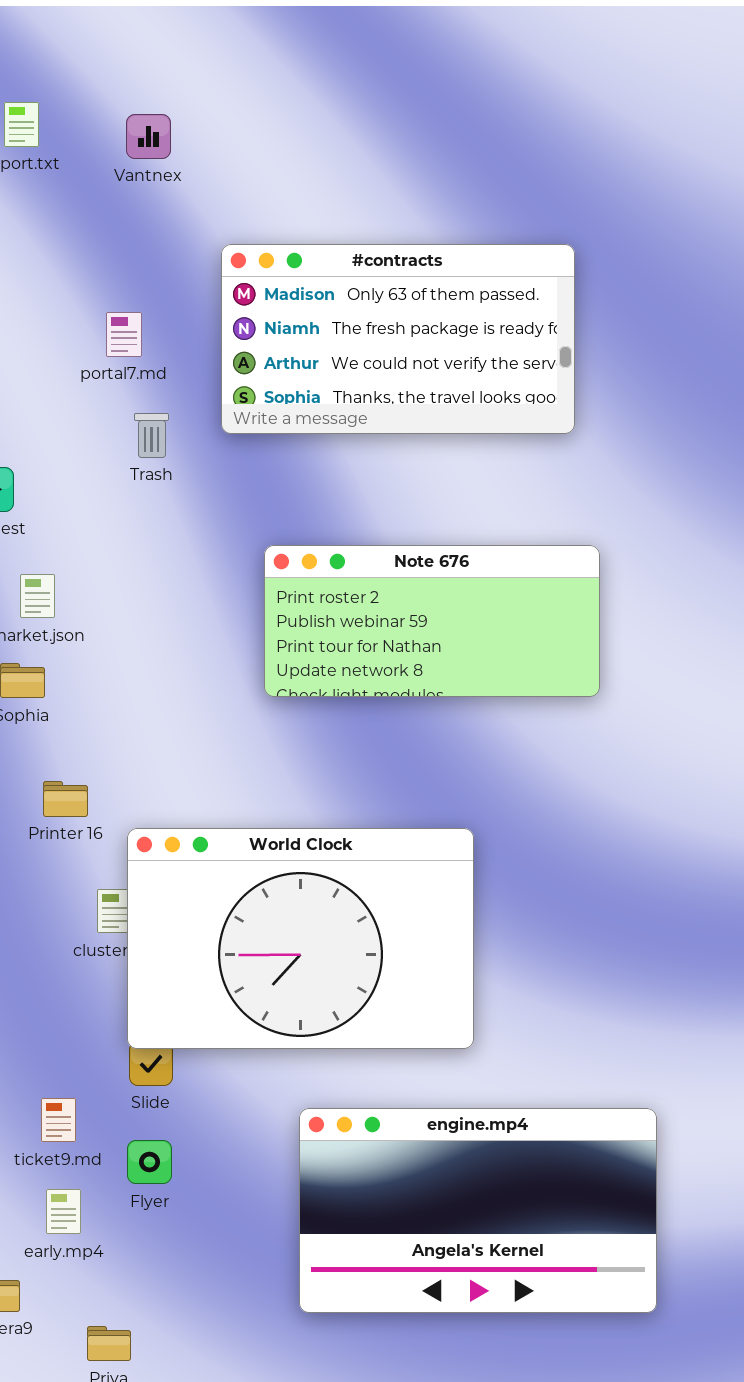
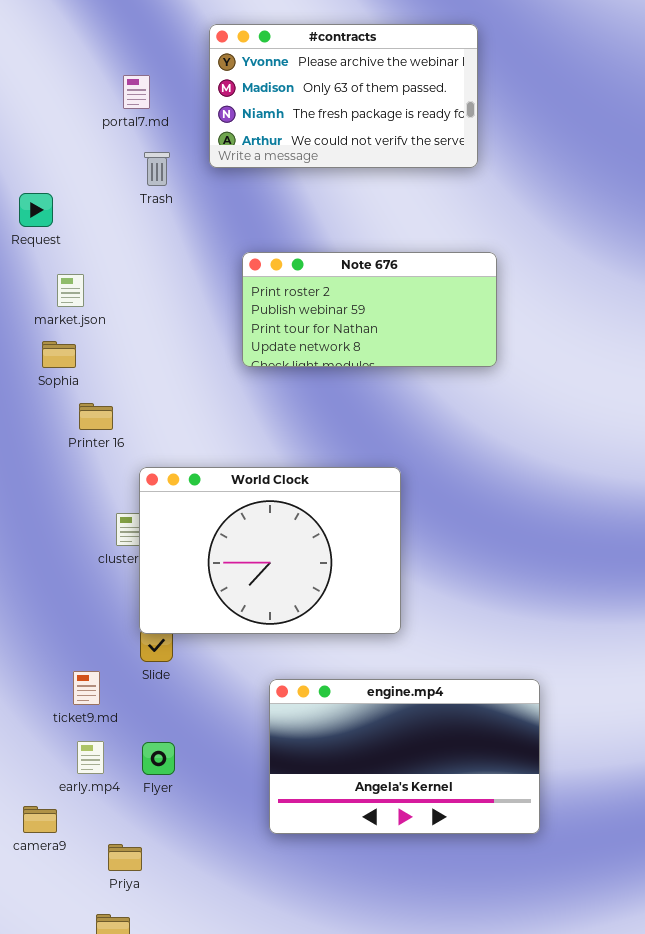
#contracts: [221,244,575,434] -> [209,24,478,168], scrolled up 1 row
Printer 16: [43,781,88,817] -> [79,403,113,430], moved
Flyer: [127,1140,172,1184] -> [142,742,175,775], moved

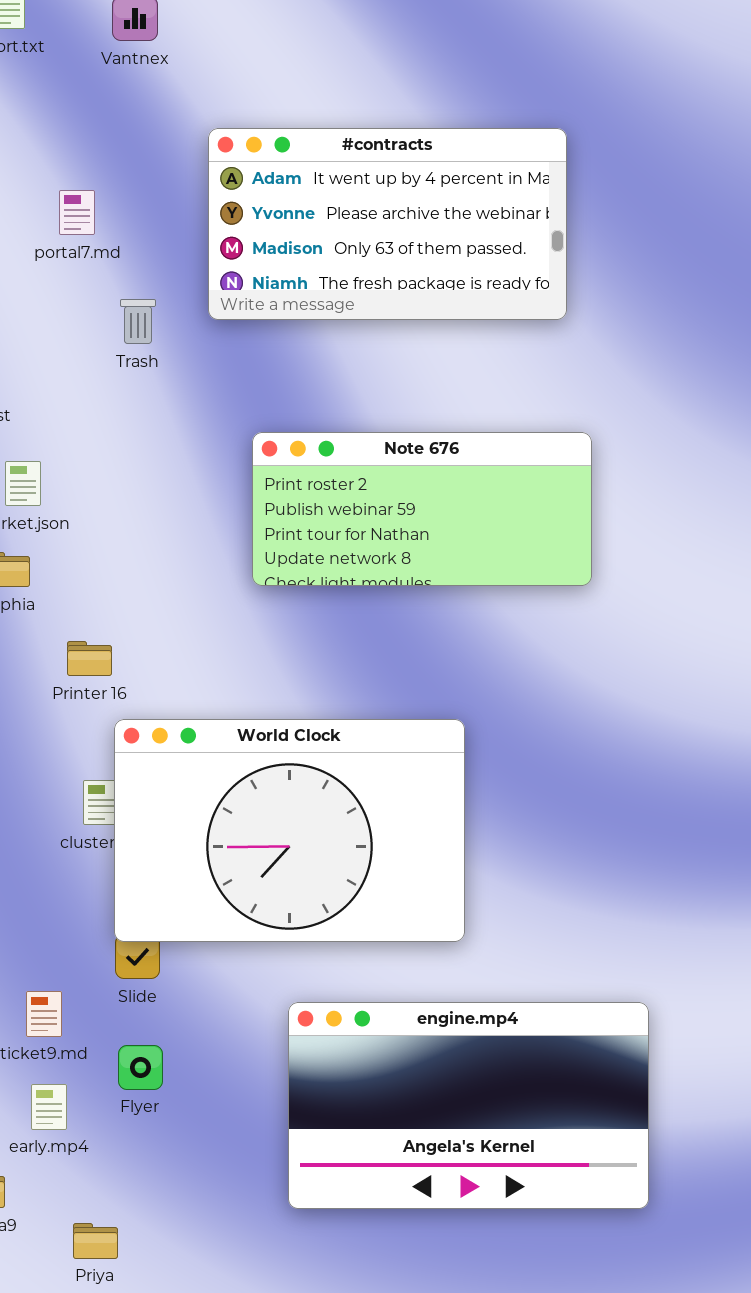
#contracts: [209,24,478,168] -> [208,128,567,320], scrolled up 1 row
portal7.md: [123,75,150,109] -> [59,190,95,235], moved
Printer 16: [79,403,113,430] -> [67,641,112,676], moved
Flyer: [142,742,175,775] -> [118,1045,163,1090], moved

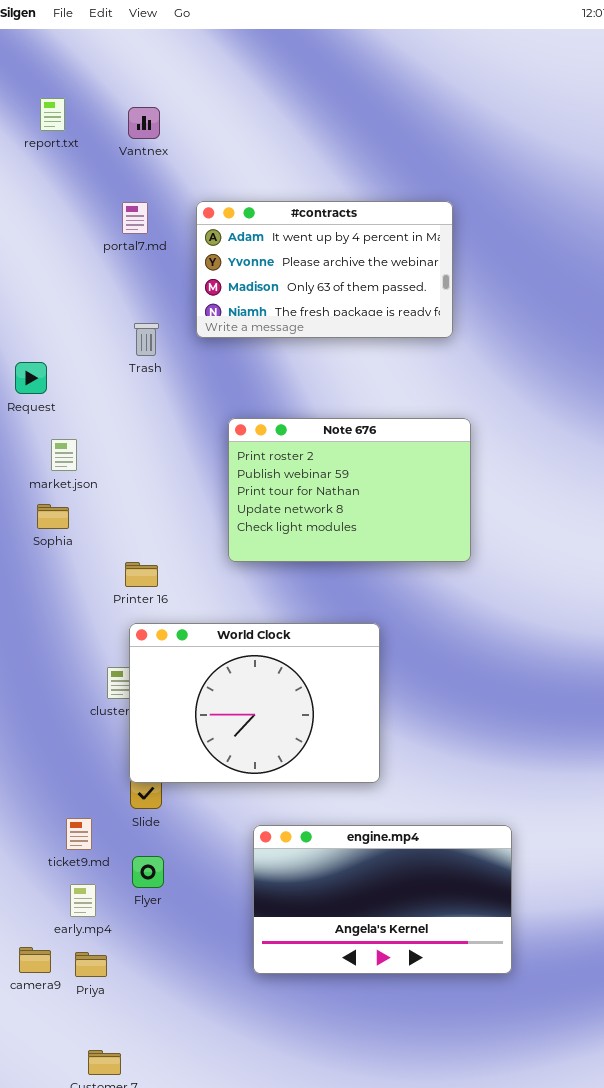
portal7.md: [59,190,95,235] -> [122,202,148,234], moved
Note 676: [252,432,592,586] -> [228,418,471,562], resized
Printer 16: [67,641,112,676] -> [125,562,158,587], moved
Priya: [73,1223,118,1259] -> [75,952,107,977], moved

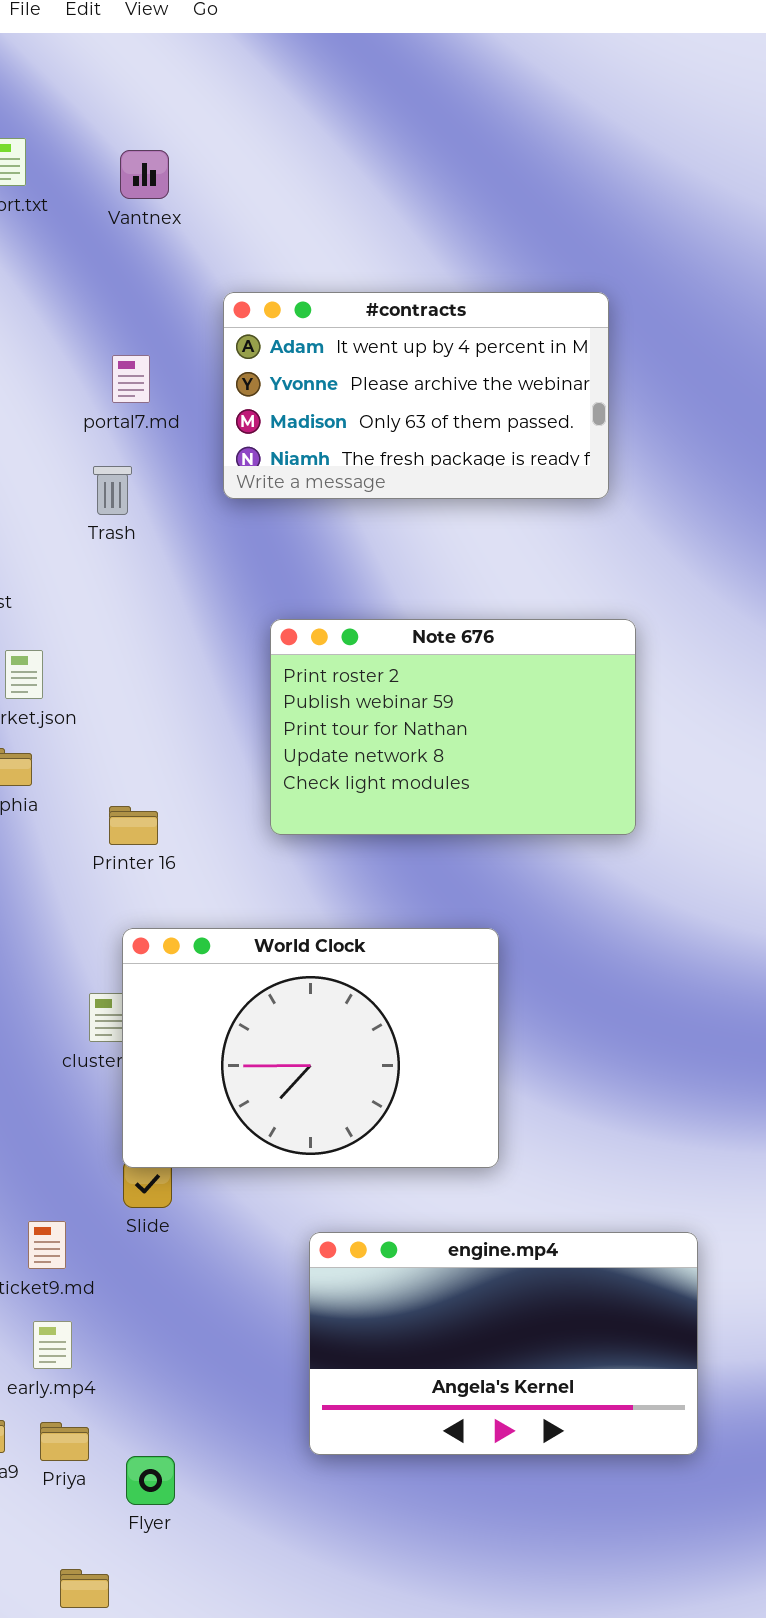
portal7.md: [122,202,148,234] -> [112,355,150,403], moved
Trash: [134,323,159,356] -> [93,466,132,515], moved
Printer 16: [125,562,158,587] -> [109,806,158,845], moved
Flyer: [132,856,164,888] -> [126,1456,175,1505], moved

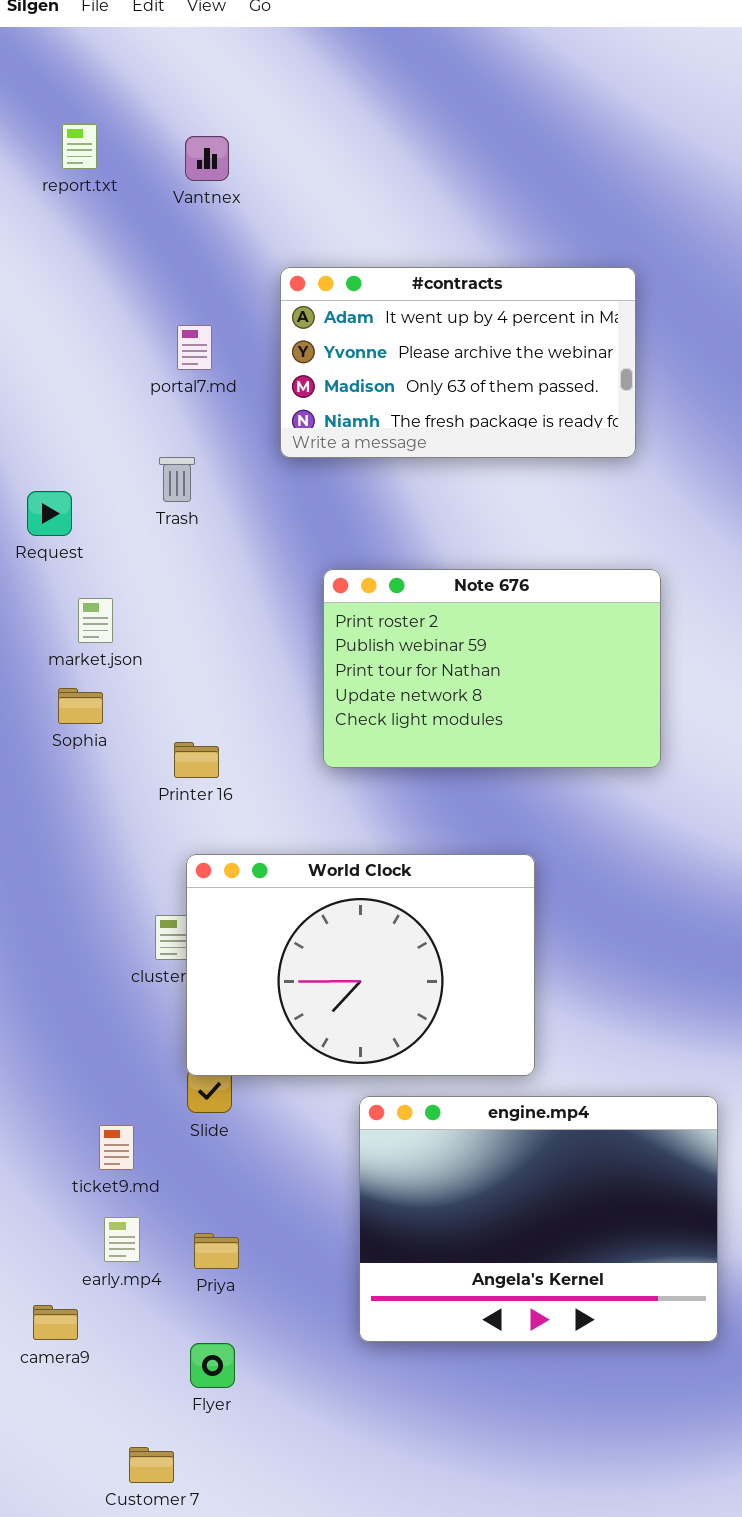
Trash: [93,466,132,515] -> [159,457,195,502], moved
engine.mp4: [309,1232,698,1455] -> [359,1096,718,1342], resized
Priya: [40,1422,89,1461] -> [194,1233,239,1269], moved

